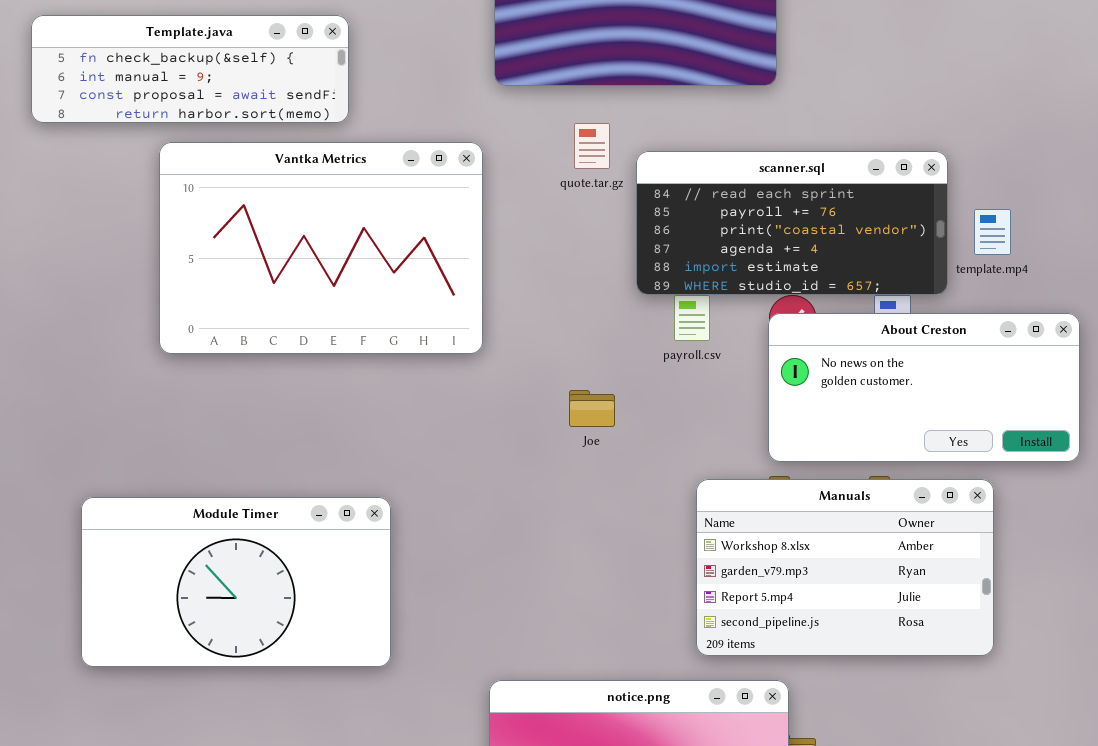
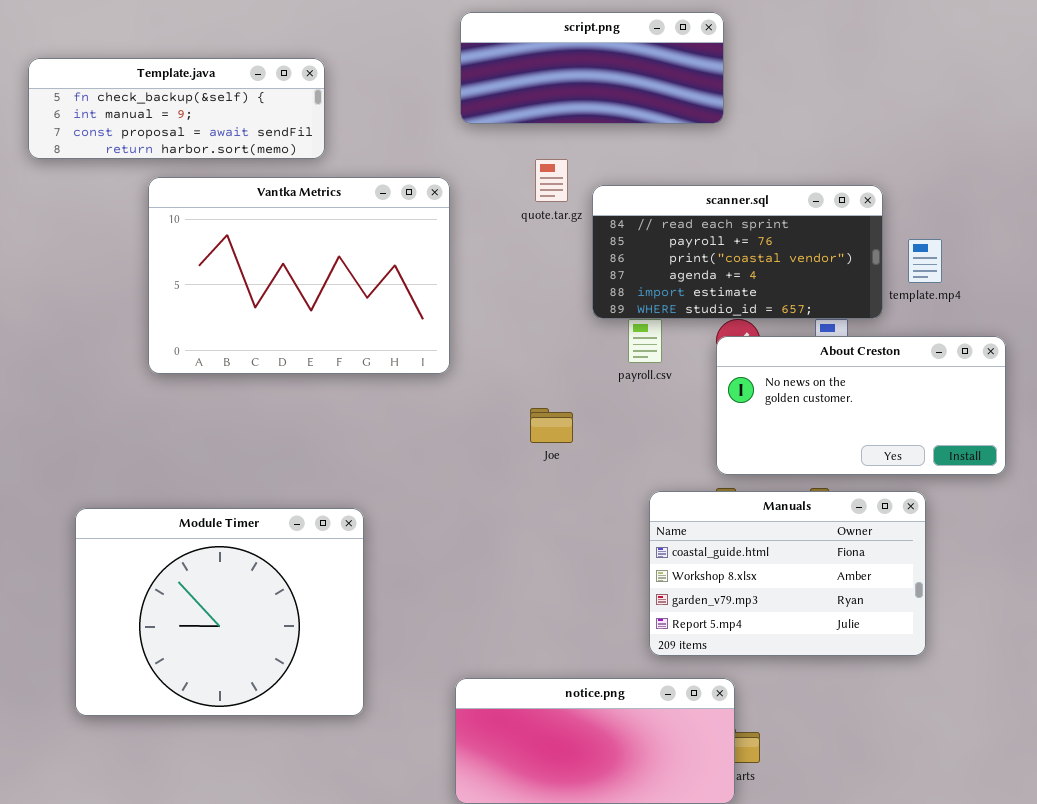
Manuals: [696,479,994,656] -> [649,491,926,656], scrolled up 1 row
Module Timer: [81,497,391,667] -> [75,508,364,716], resized

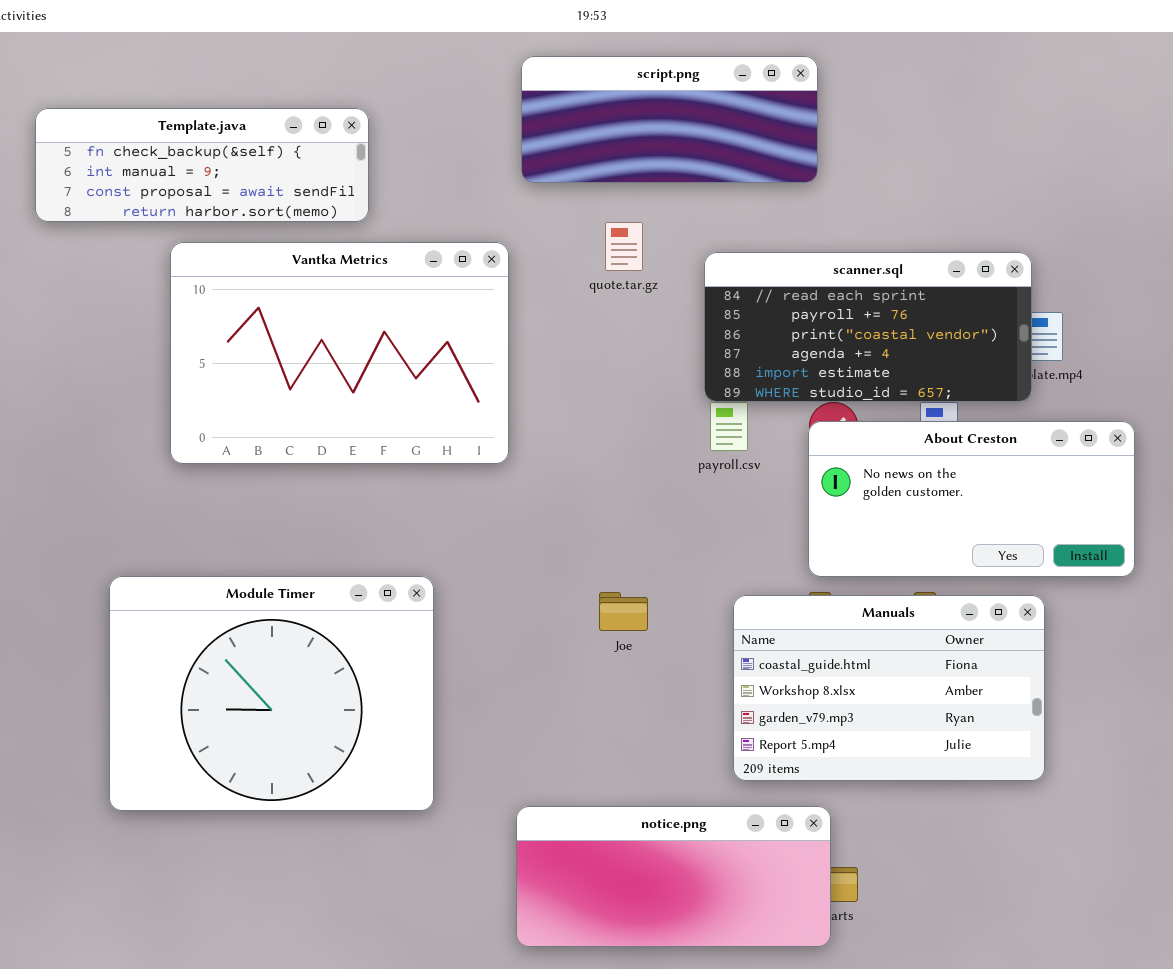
scanner.sql: [592,185,883,319] -> [704,252,1032,402], moved
Joe: [530,408,573,443] -> [599,592,648,631], moved
Module Timer: [75,508,364,716] -> [109,576,434,811], moved

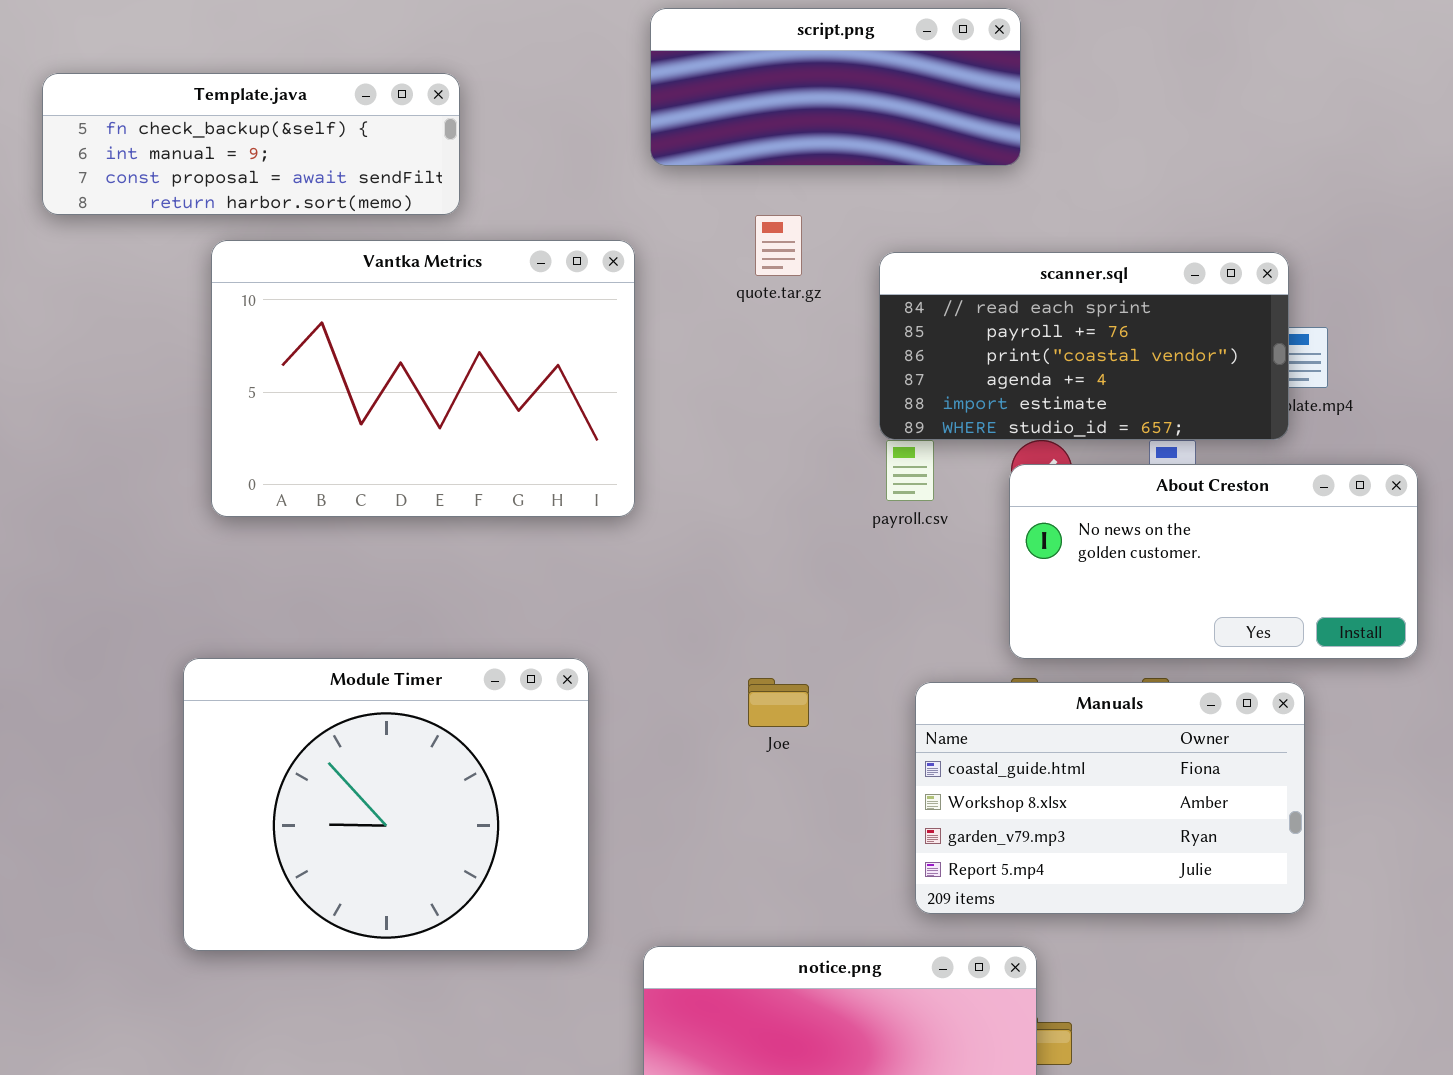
Module Timer: [109,576,434,811] -> [183,658,589,951], moved

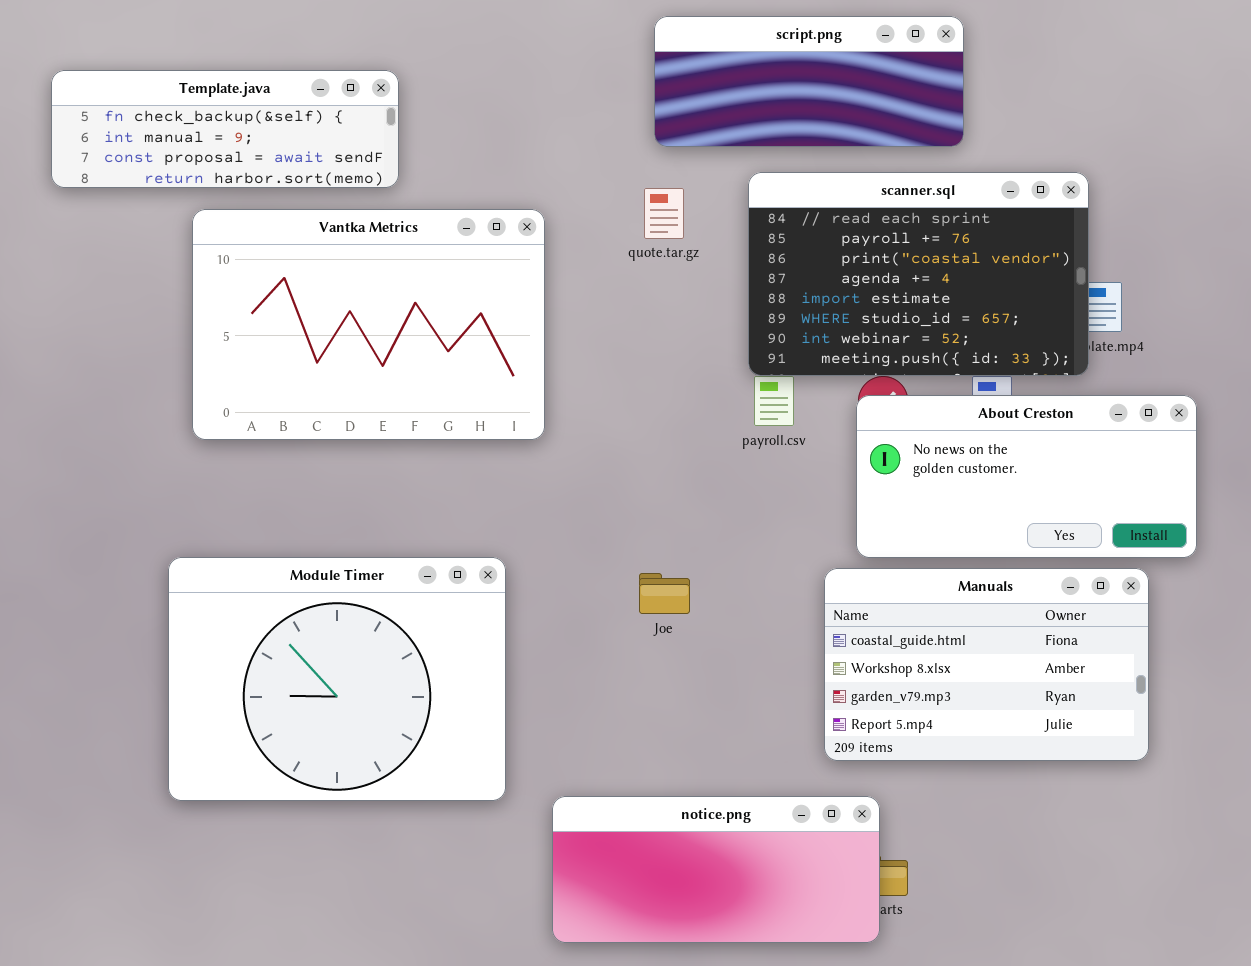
script.png: [650,8,1021,166] -> [654,16,964,147], moved
scanner.sql: [879,252,1289,440] -> [748,172,1089,376], resized
Manuals: [915,682,1305,914] -> [824,568,1149,761], moved

